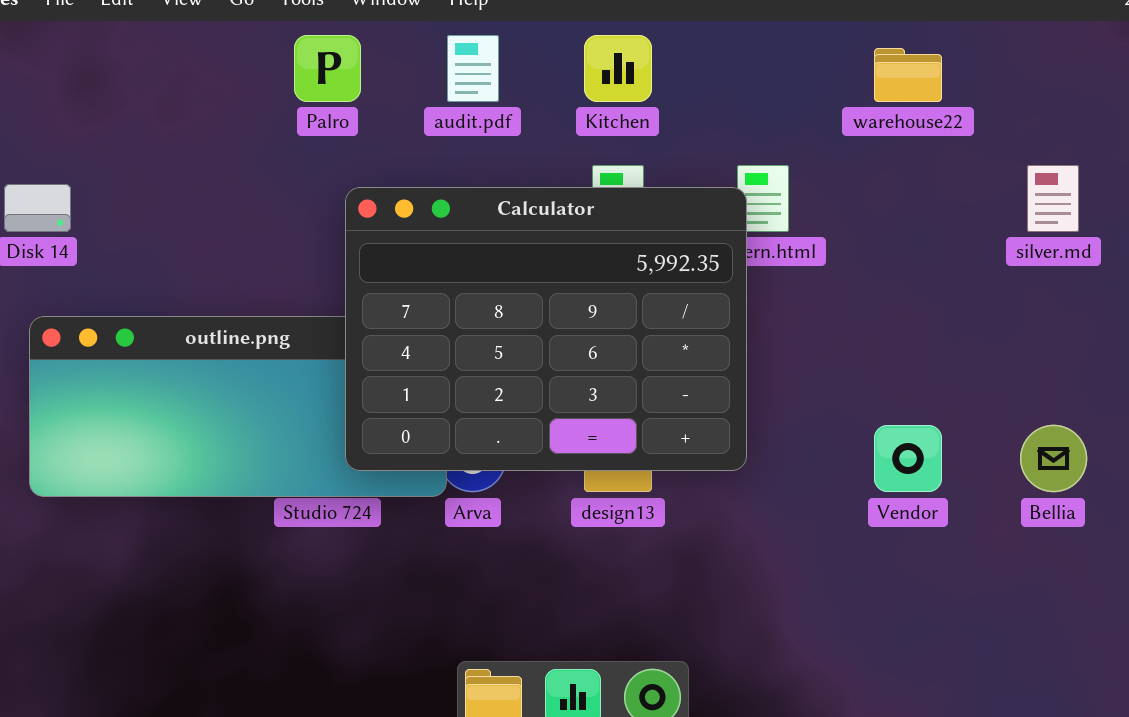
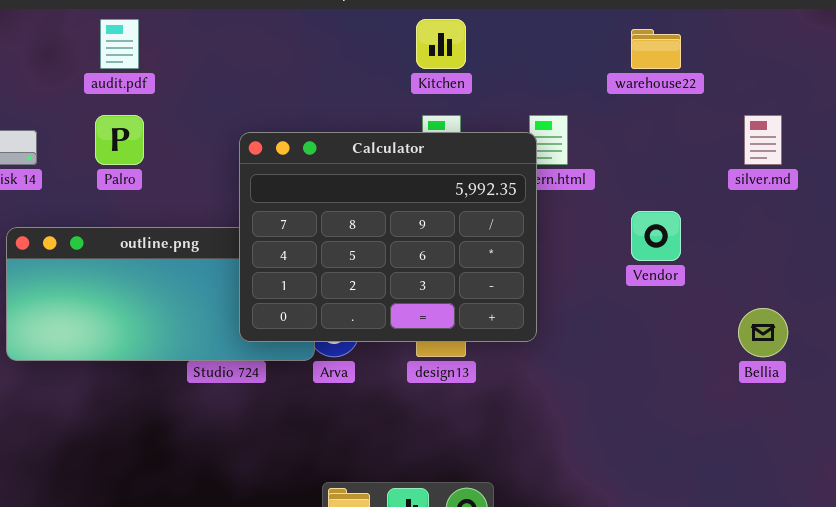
Palro: [294,35,361,102] -> [95,115,144,165], moved
audit.pdf: [447,35,499,102] -> [100,19,139,69], moved
Vendor: [874,425,942,492] -> [631,211,681,261], moved

